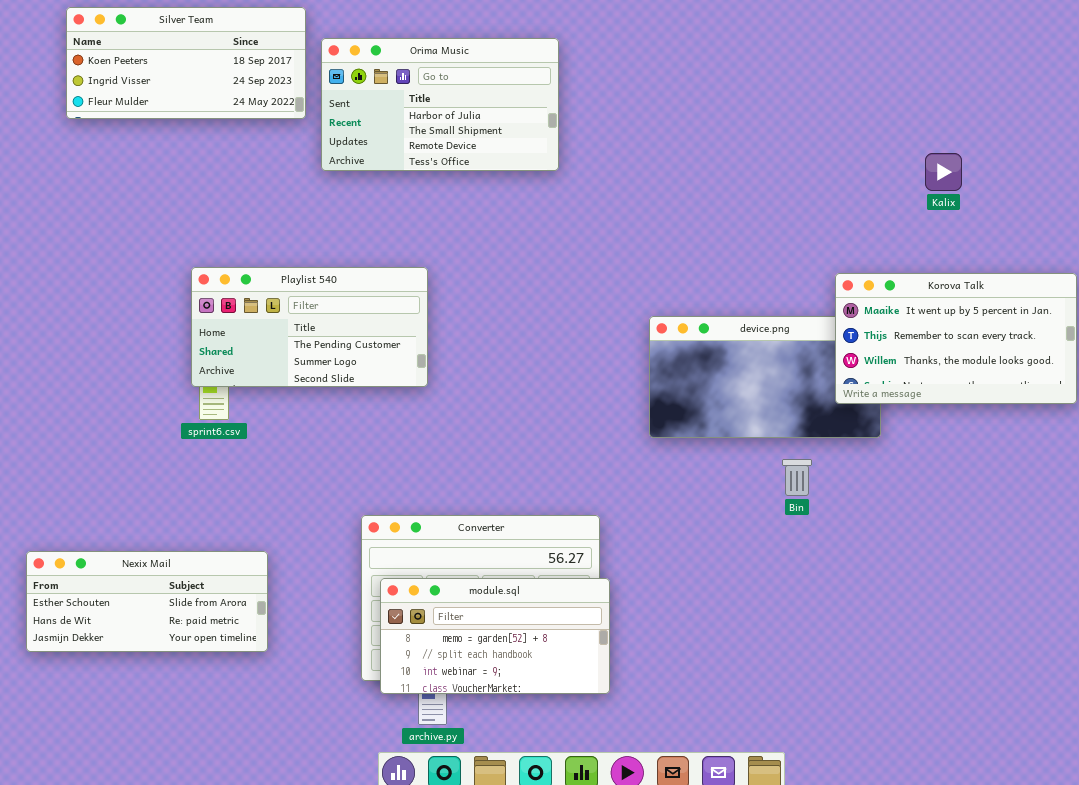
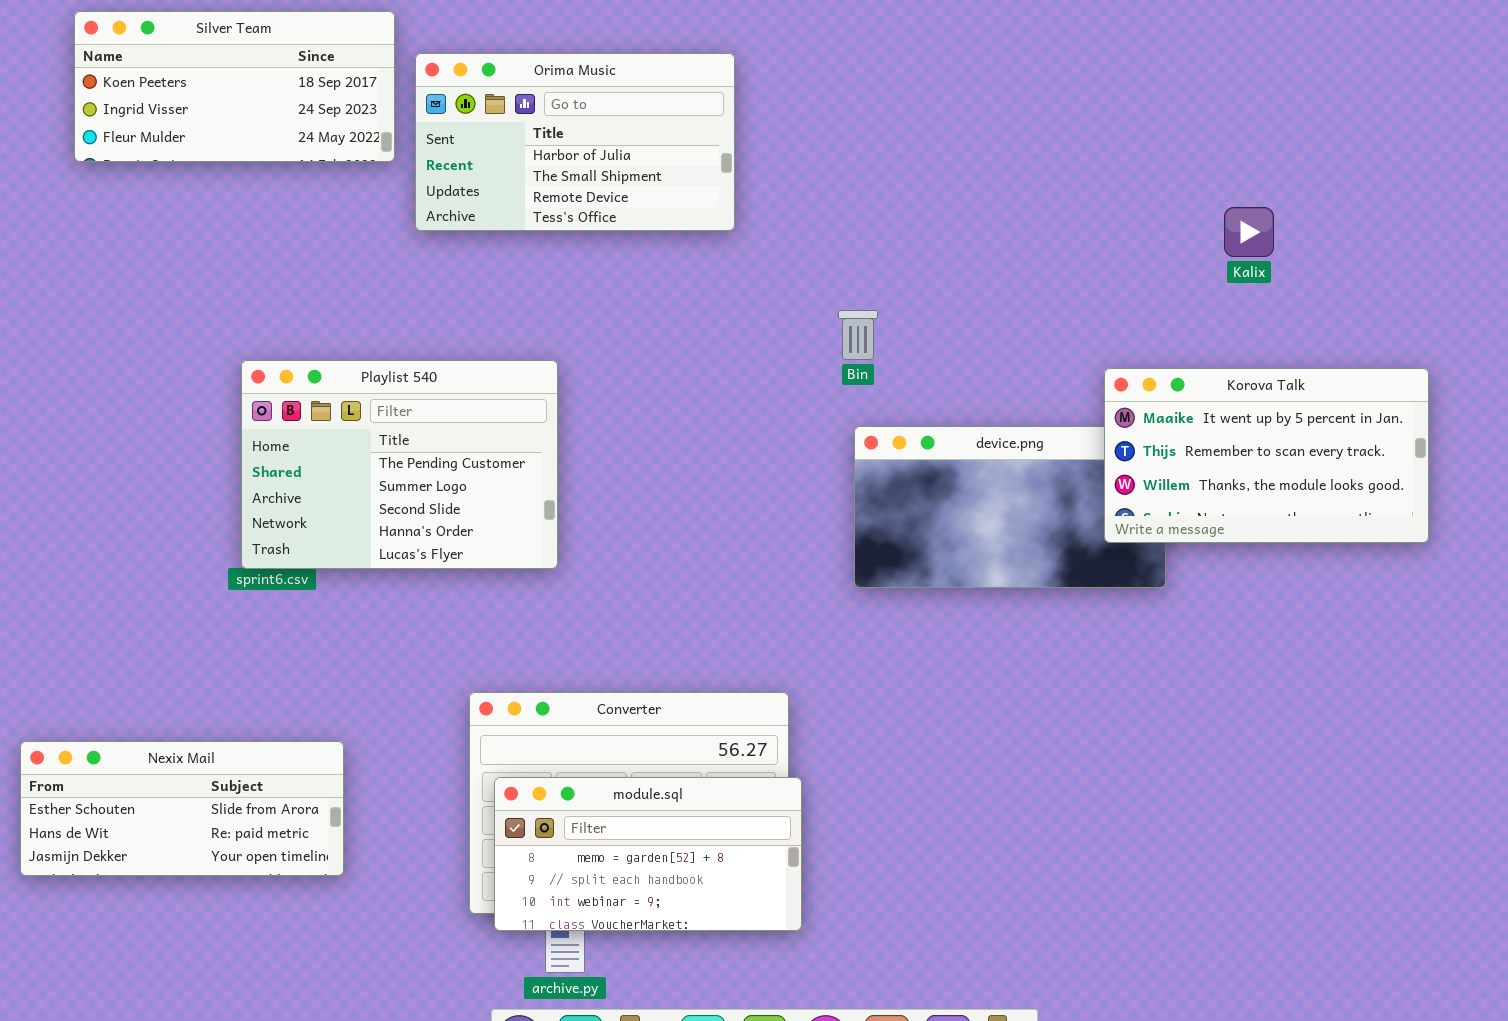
Playlist 540: [191,267,428,387] -> [241,360,558,569], resized
Bin: [782,459,812,496] -> [838,310,878,360], moved

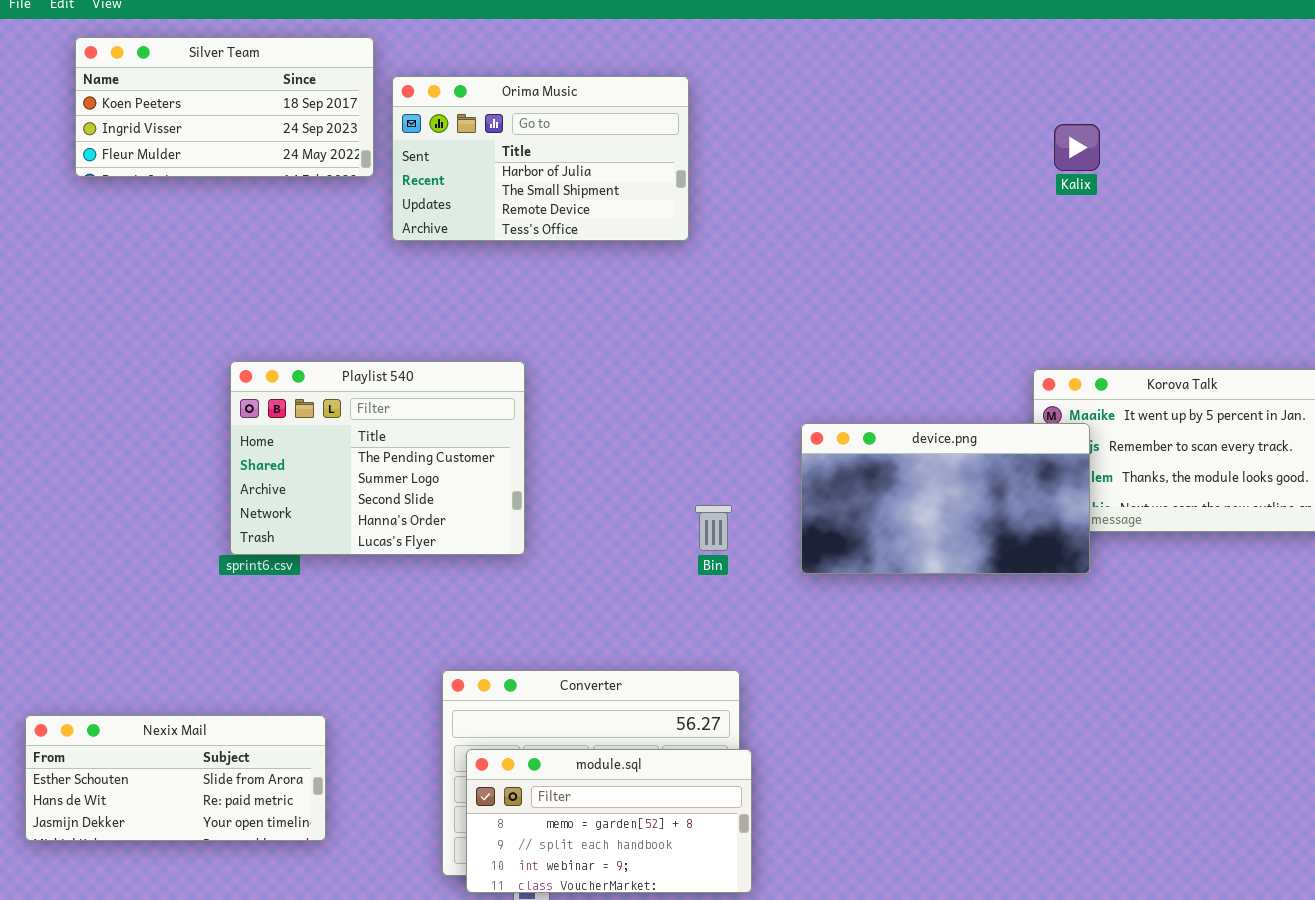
Kalix: [1224,207,1274,257] -> [1054,124,1100,171], moved
Bin: [838,310,878,360] -> [695,505,732,551], moved
device.png: [854,426,1166,588] -> [801,423,1090,574], raised

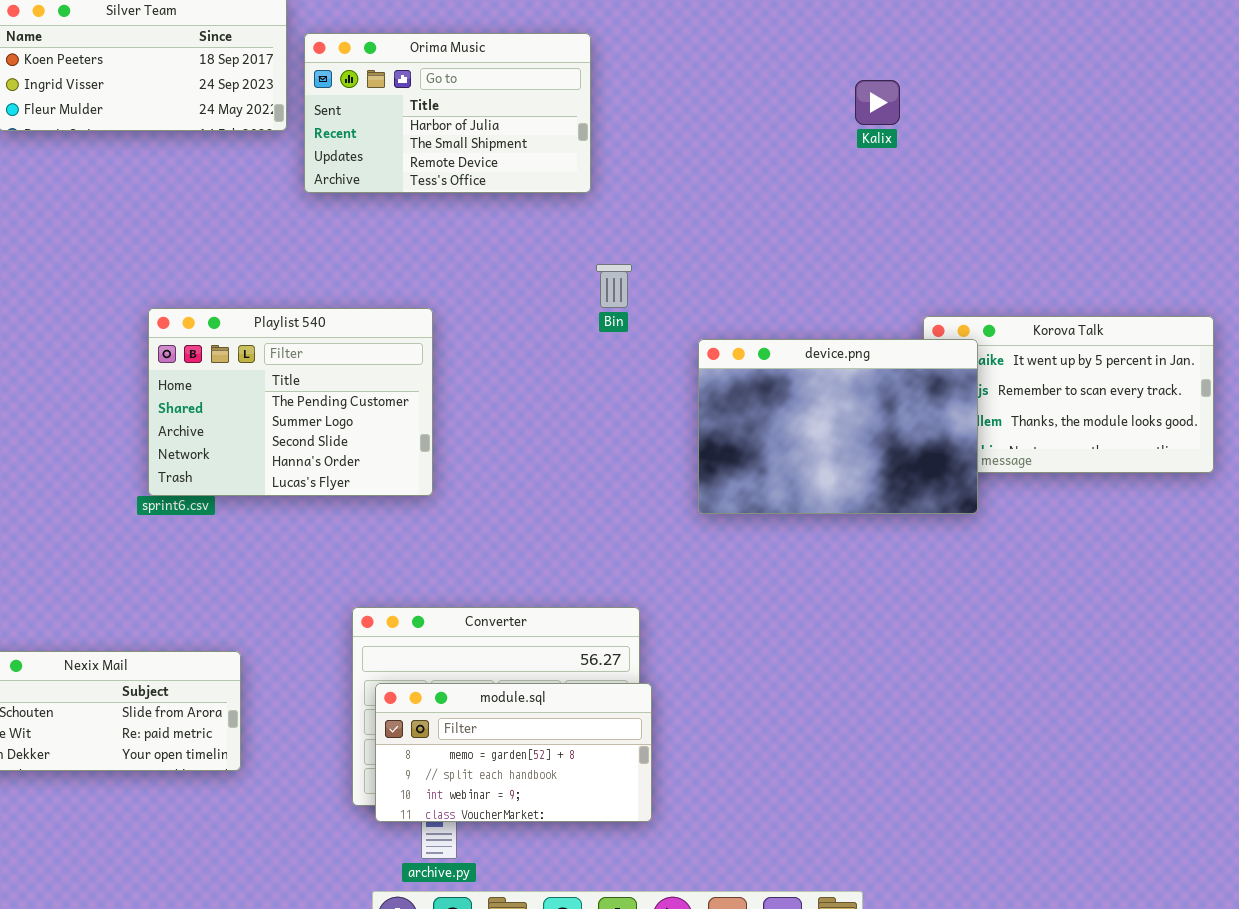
Kalix: [1054,124,1100,171] -> [855,80,900,125], moved
device.png: [801,423,1090,574] -> [698,339,978,514], resized
Bin: [695,505,732,551] -> [596,264,632,308], moved

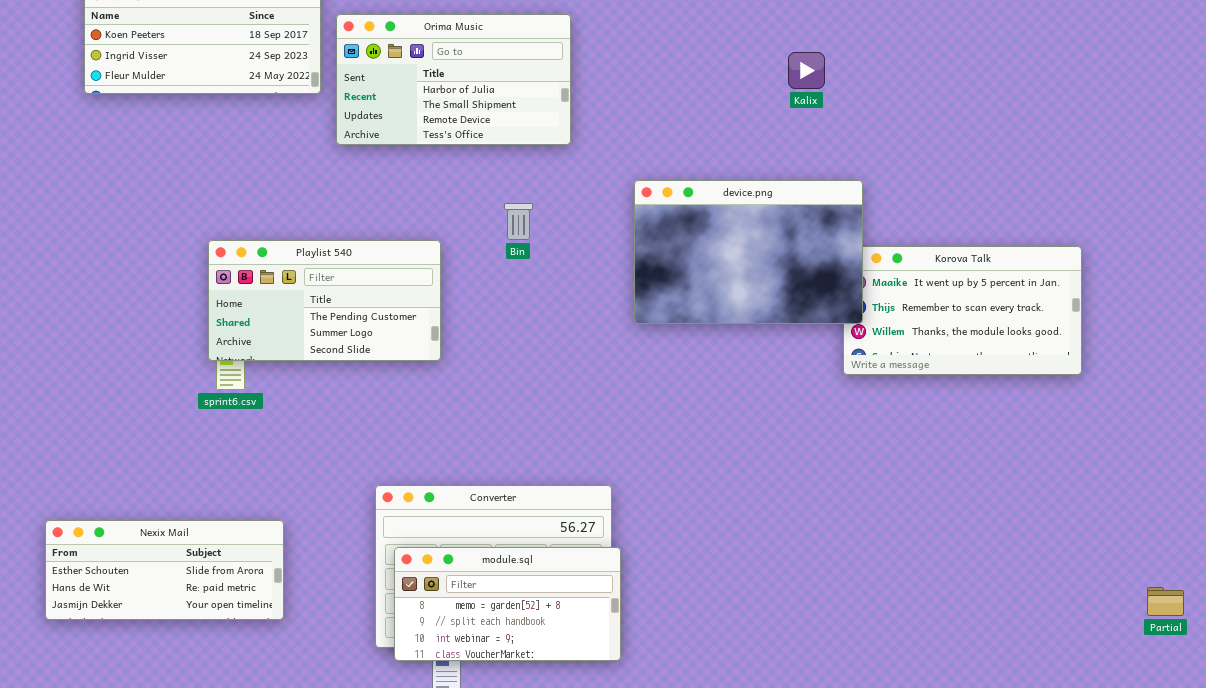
Bin: [596,264,632,308] -> [504,203,533,240], moved
Playlist 540: [148,308,433,496] -> [208,240,441,361], resized
device.png: [698,339,978,514] -> [634,180,863,324], moved

